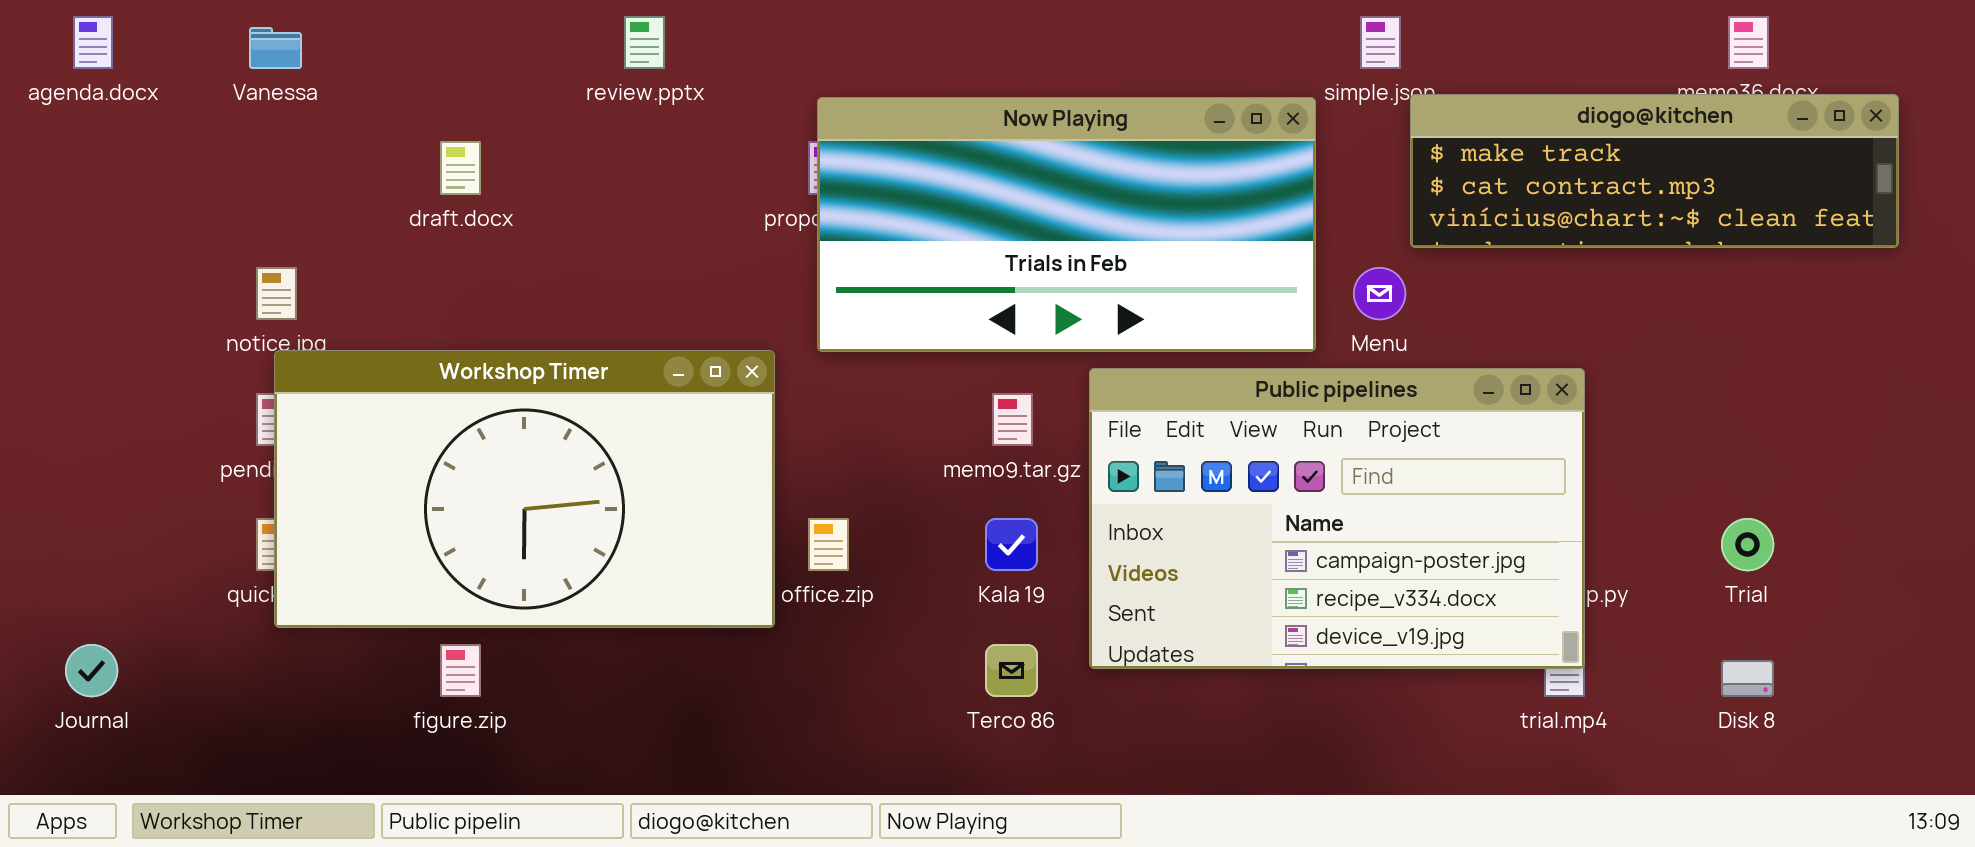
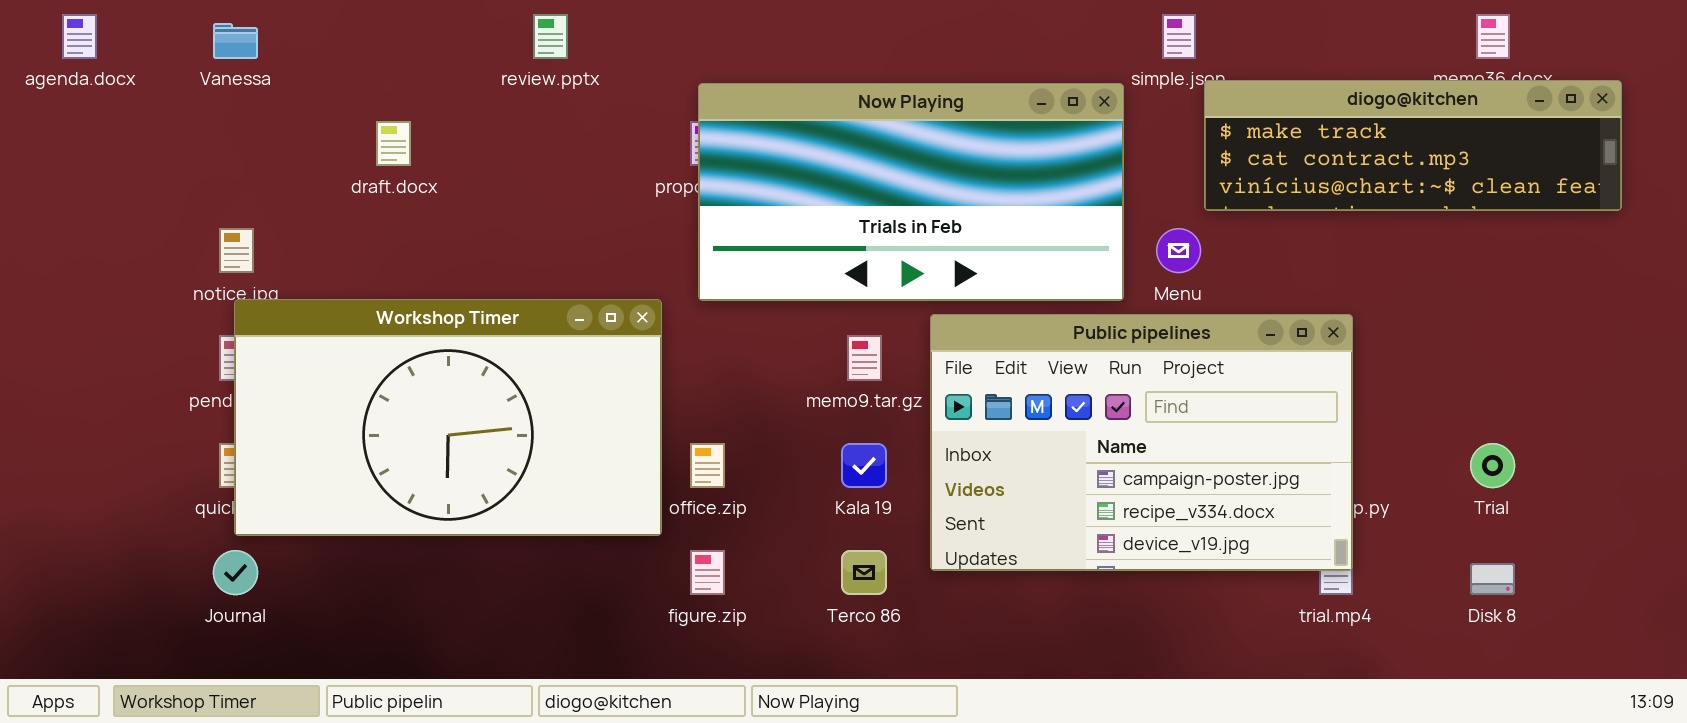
Journal: [65,644,118,697] -> [213,550,258,595], moved
figure.zip: [440,644,481,697] -> [690,550,725,595], moved

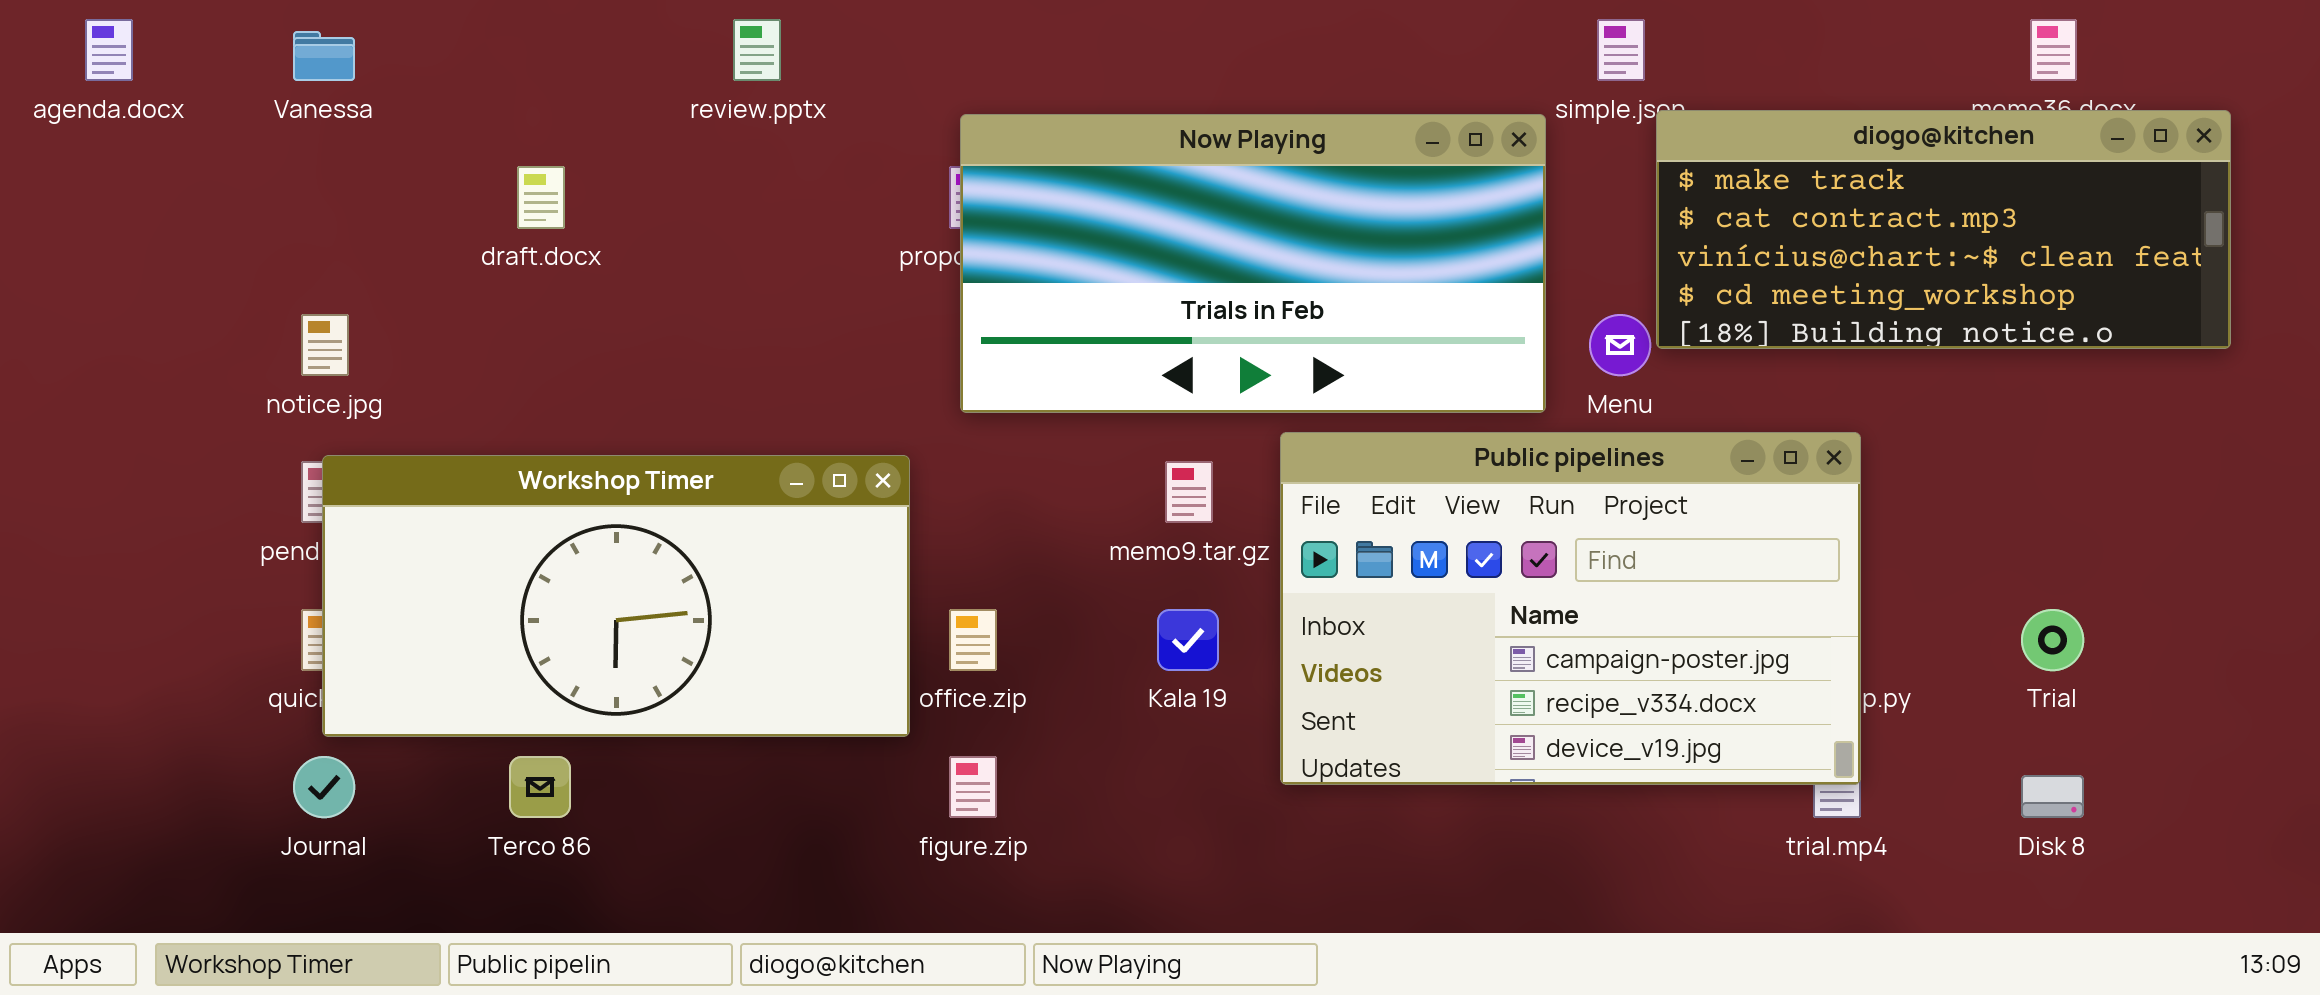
diogo@kitchen: [1204,80,1622,211] -> [1656,110,2231,349], resized
Workshop Timer: [234,299,662,536] -> [322,455,910,737], resized
Terco 86: [841,550,887,595] -> [509,756,571,818], moved

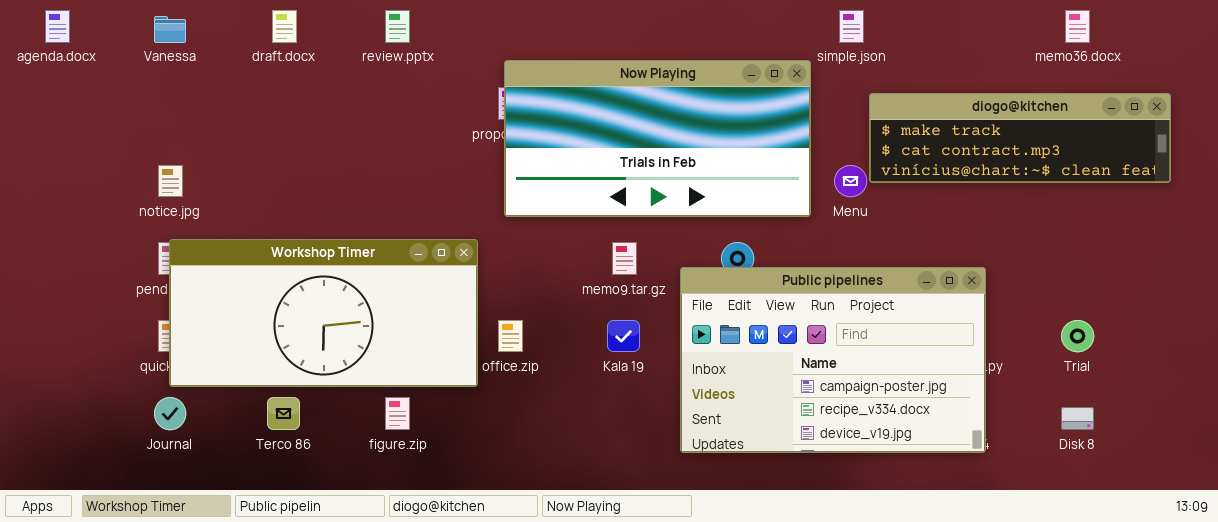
diogo@kitchen: [1656,110,2231,349] -> [869,93,1171,183], resized
draft.docx: [517,166,565,229] -> [272,10,297,43], moved
Public pipelines: [1280,432,1861,785] -> [680,267,986,453], moved
figure.zip: [949,756,997,818] -> [385,397,410,430], moved

